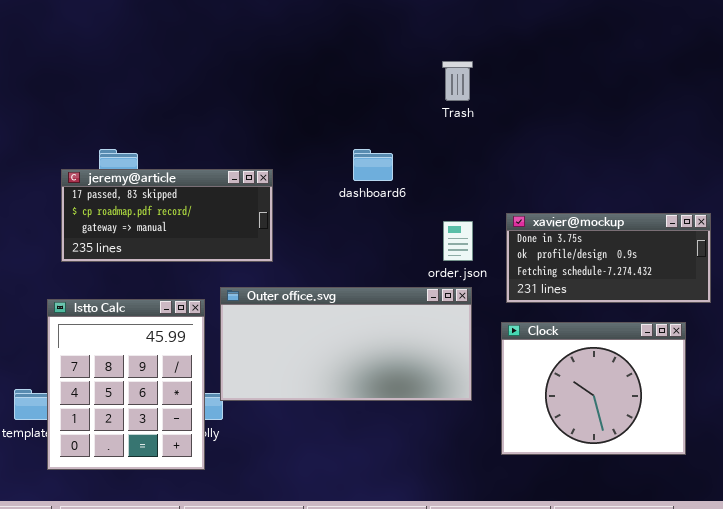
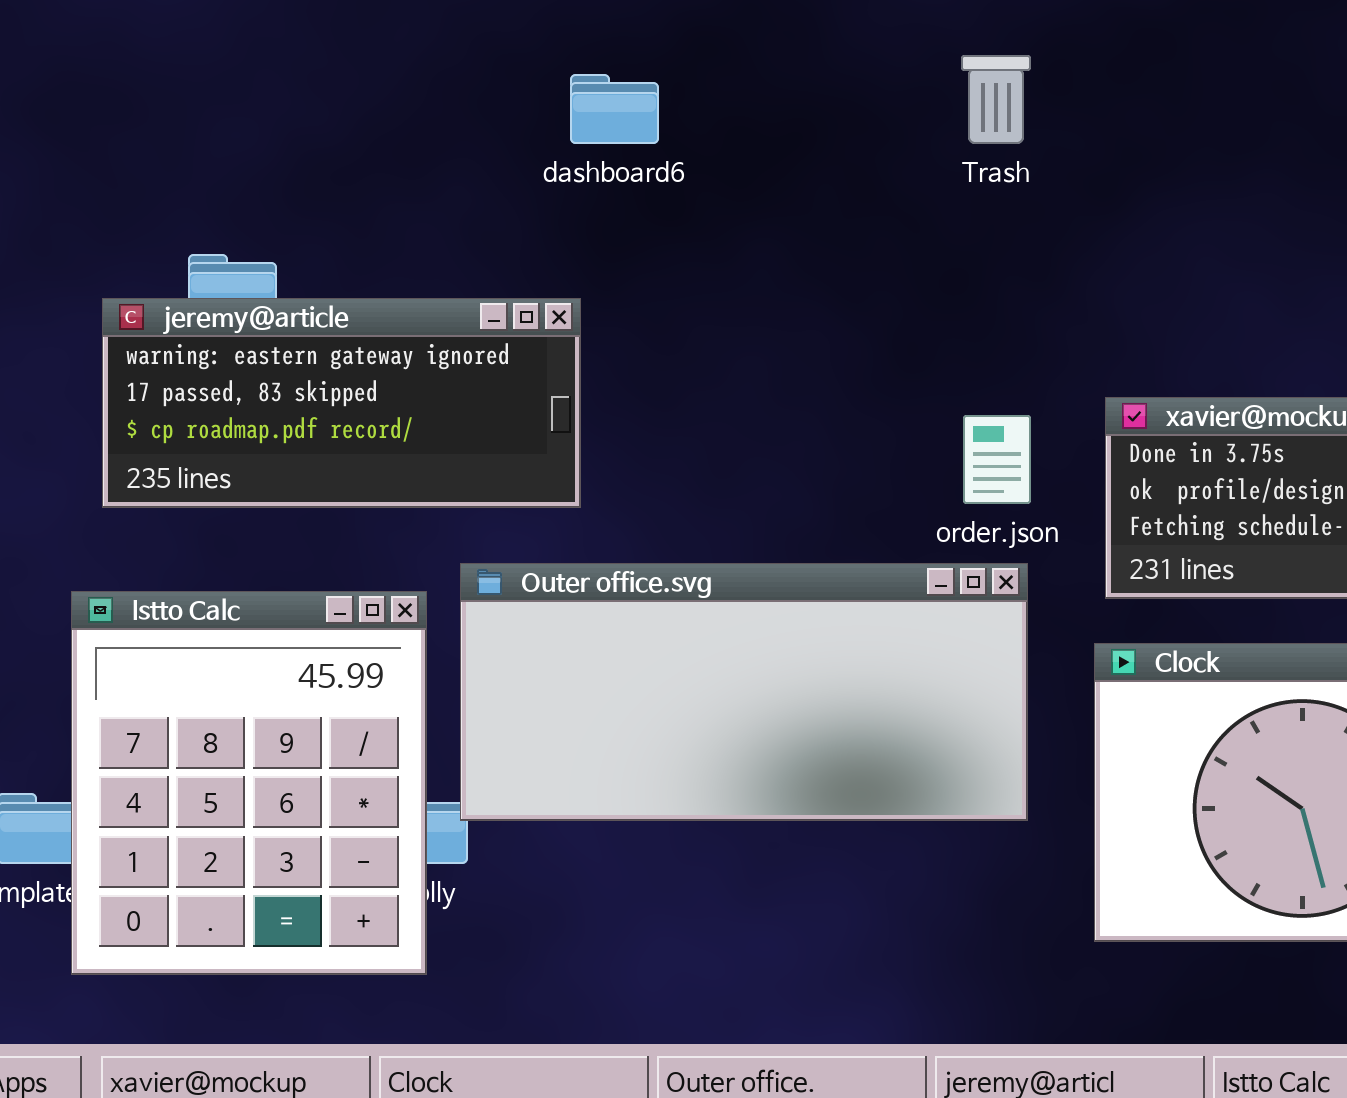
dashboard6: [353,149,393,181] -> [570,74,659,144], moved
jeremy@article: [61,169,273,262] -> [102,298,581,508], scrolled up 1 row

